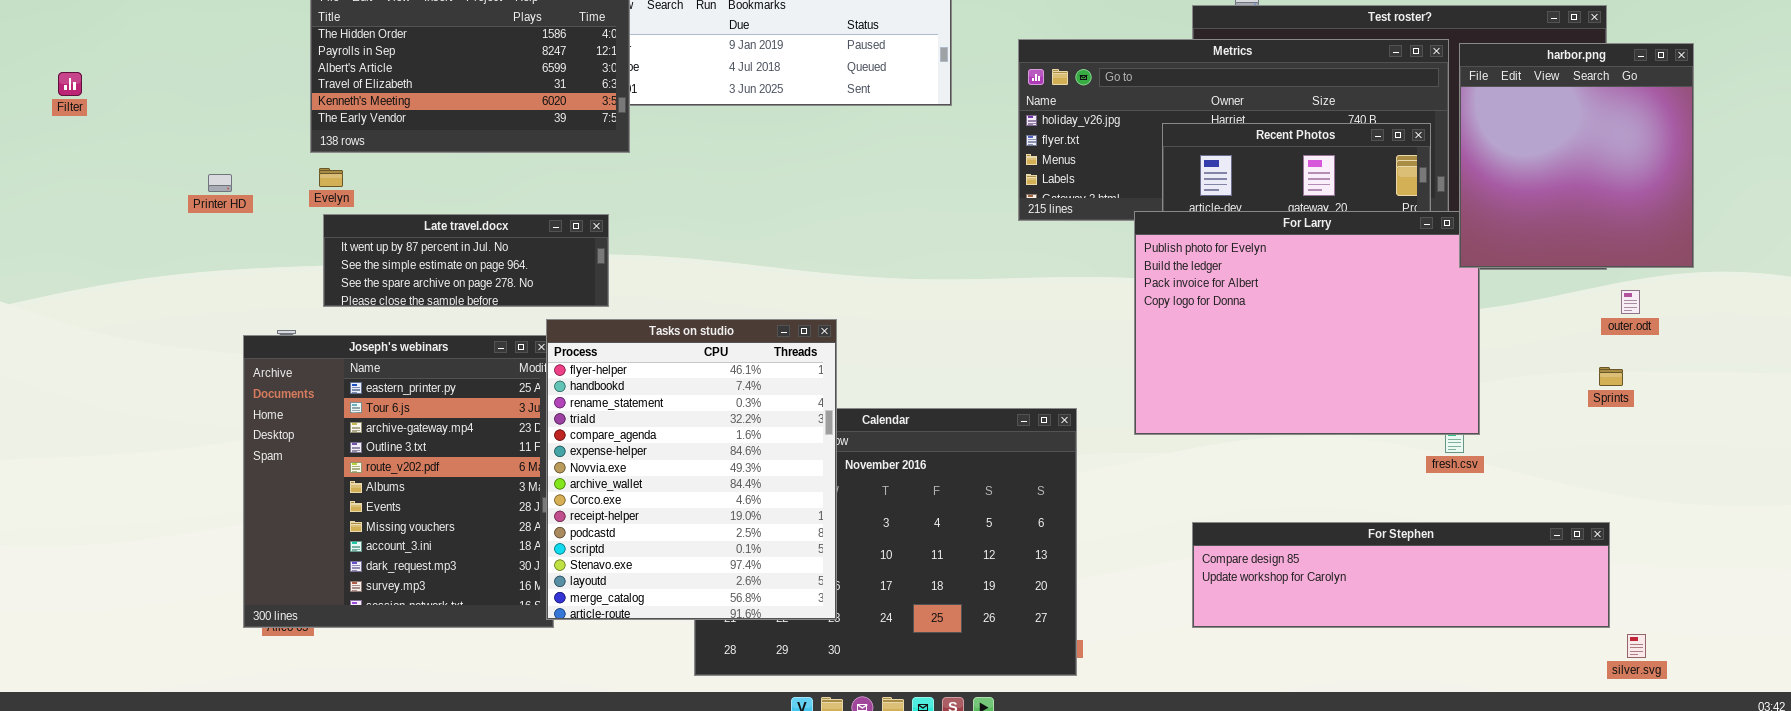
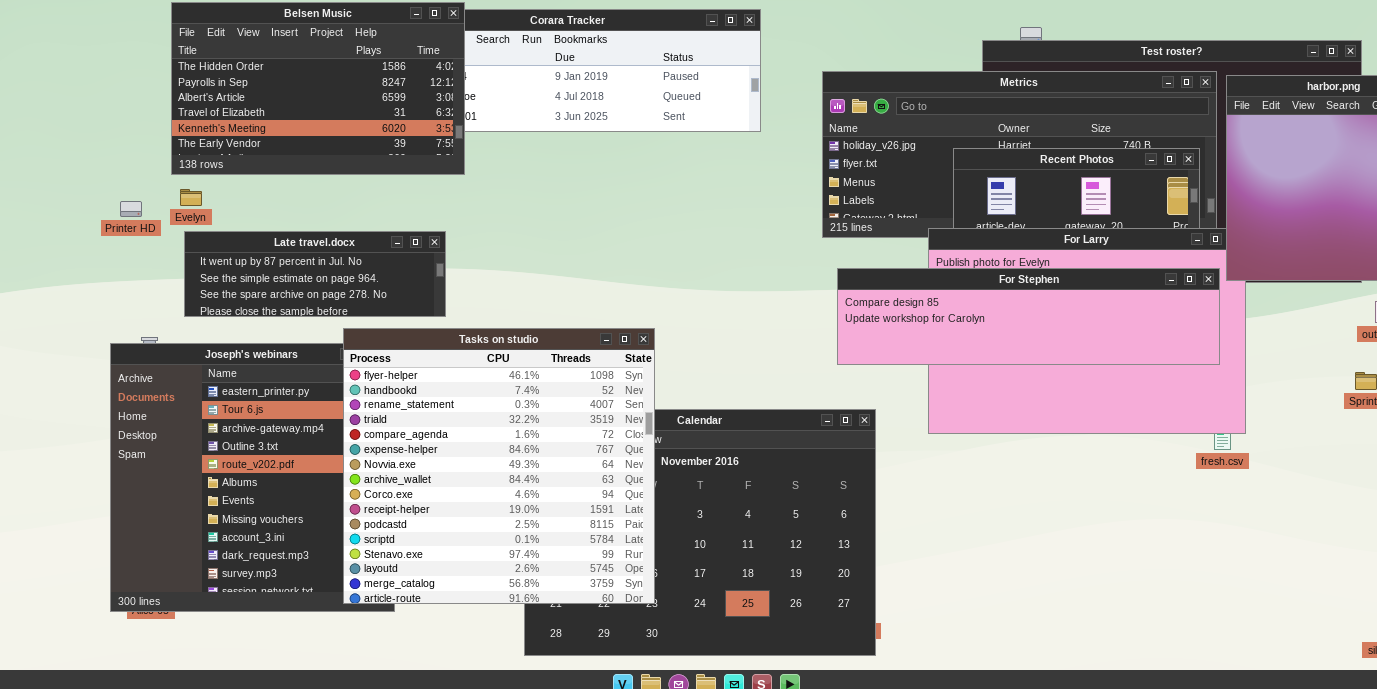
Printer HD: [208,174,232,192] -> [120,201,142,217], moved
Tasks on studio: [546,319,837,620] -> [343,328,655,604], resized
For Stephen: [1192,522,1610,628] -> [837,268,1220,365], moved

